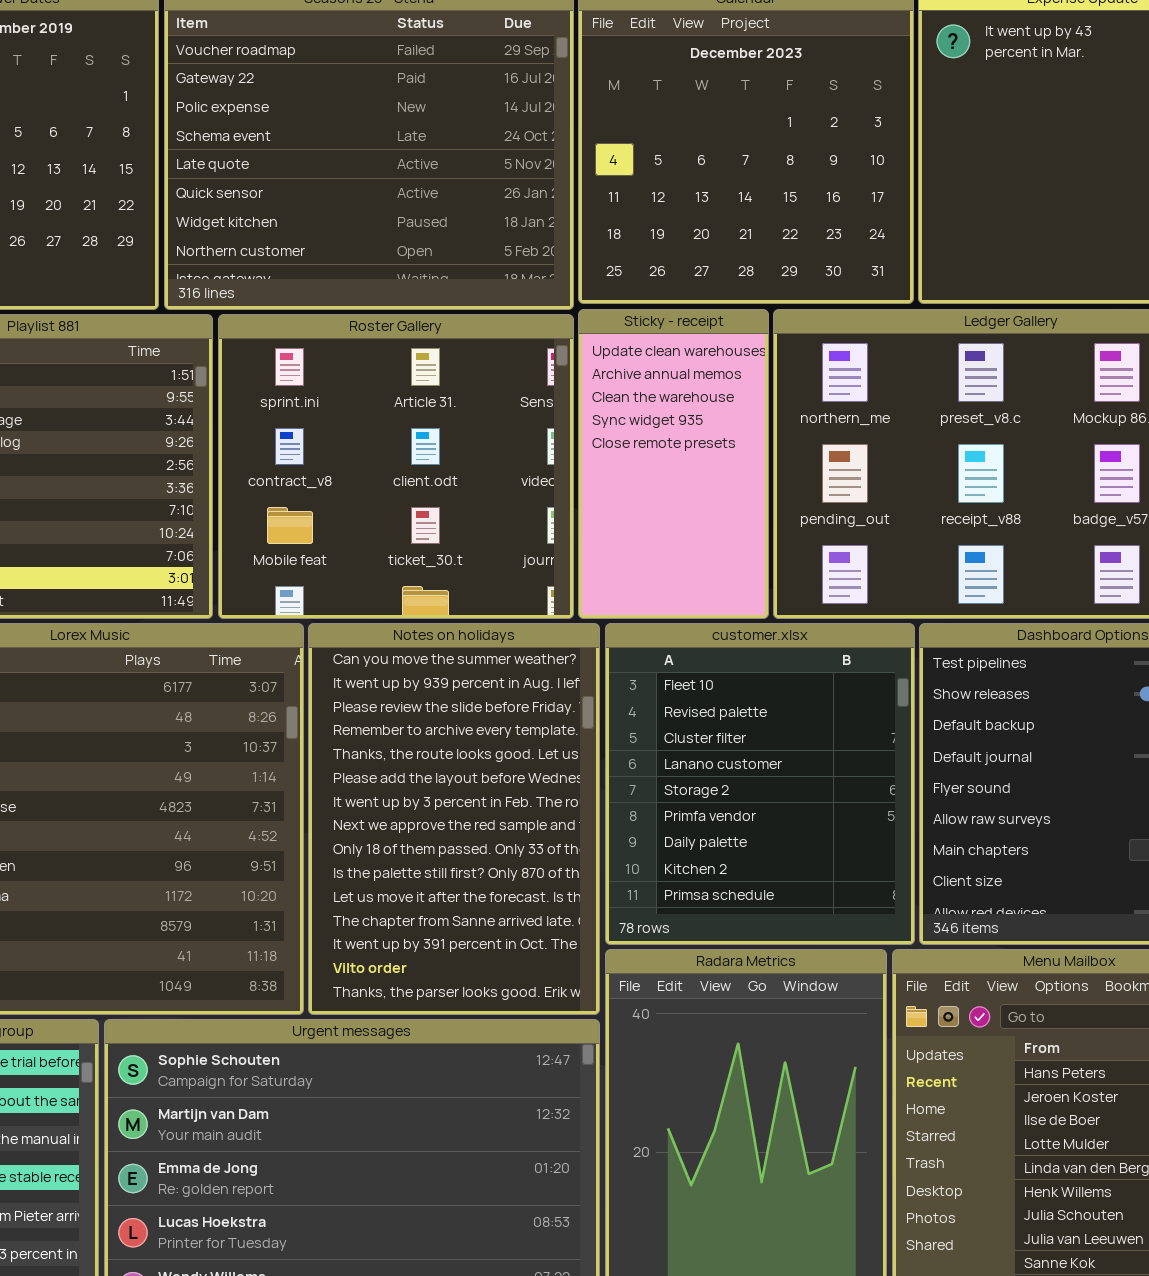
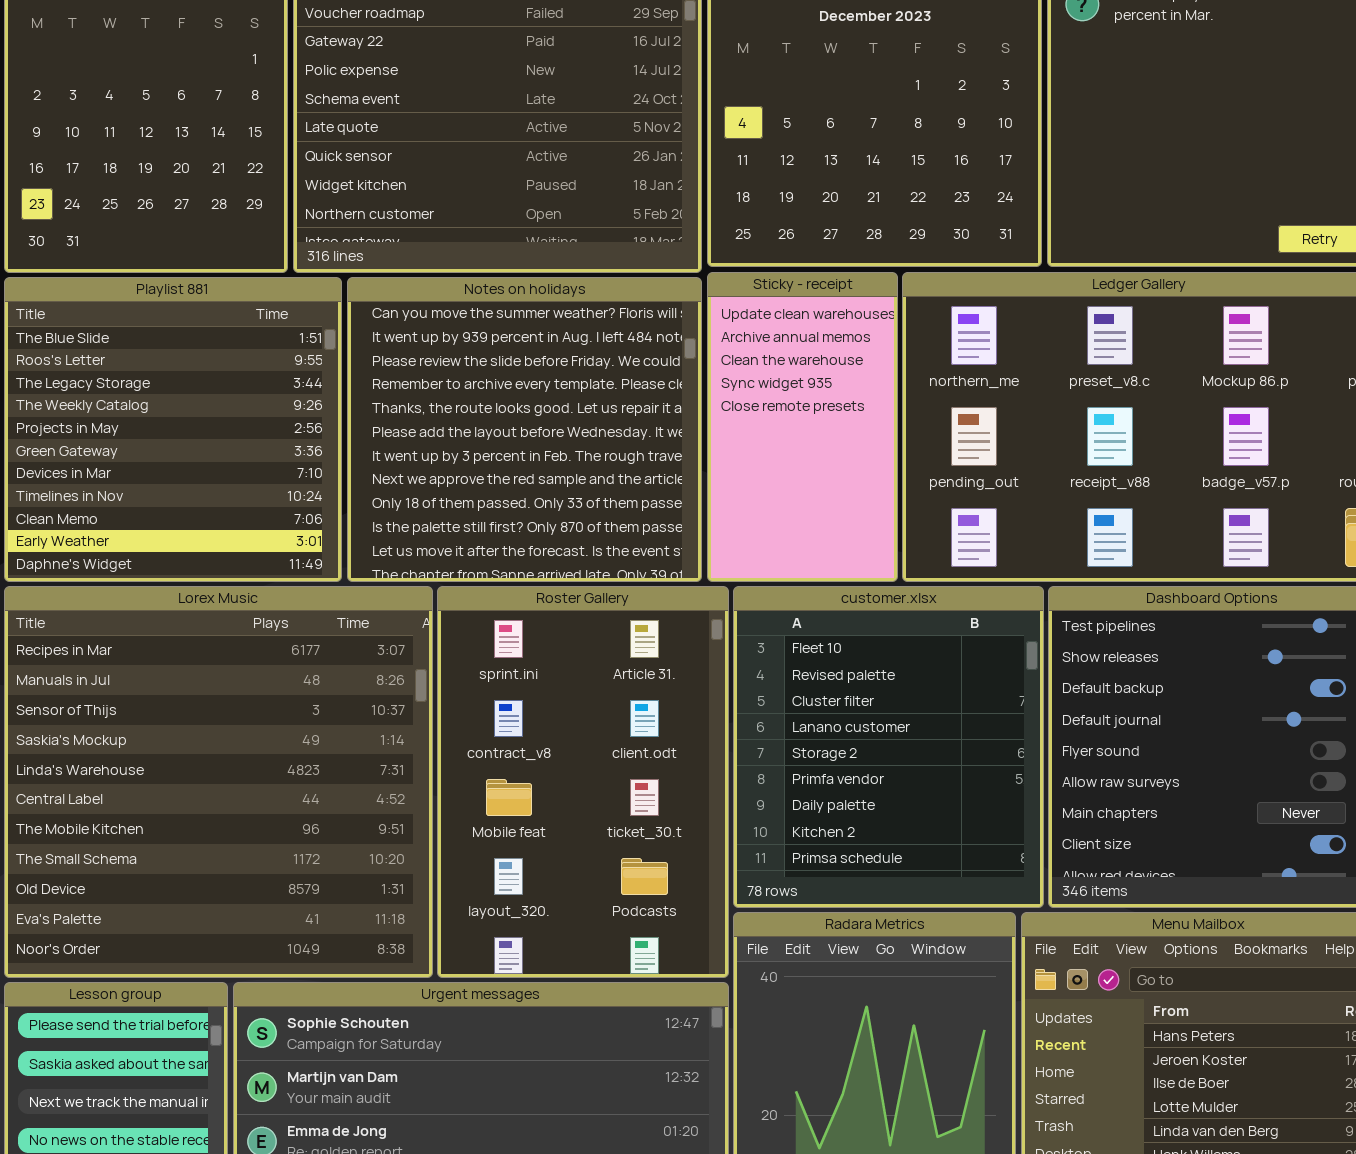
Roster Gallery: [218,314,574,619] -> [437,586,729,978], moved, resized
Notes on holidays: [308,623,600,1015] -> [347,277,702,582], moved, resized

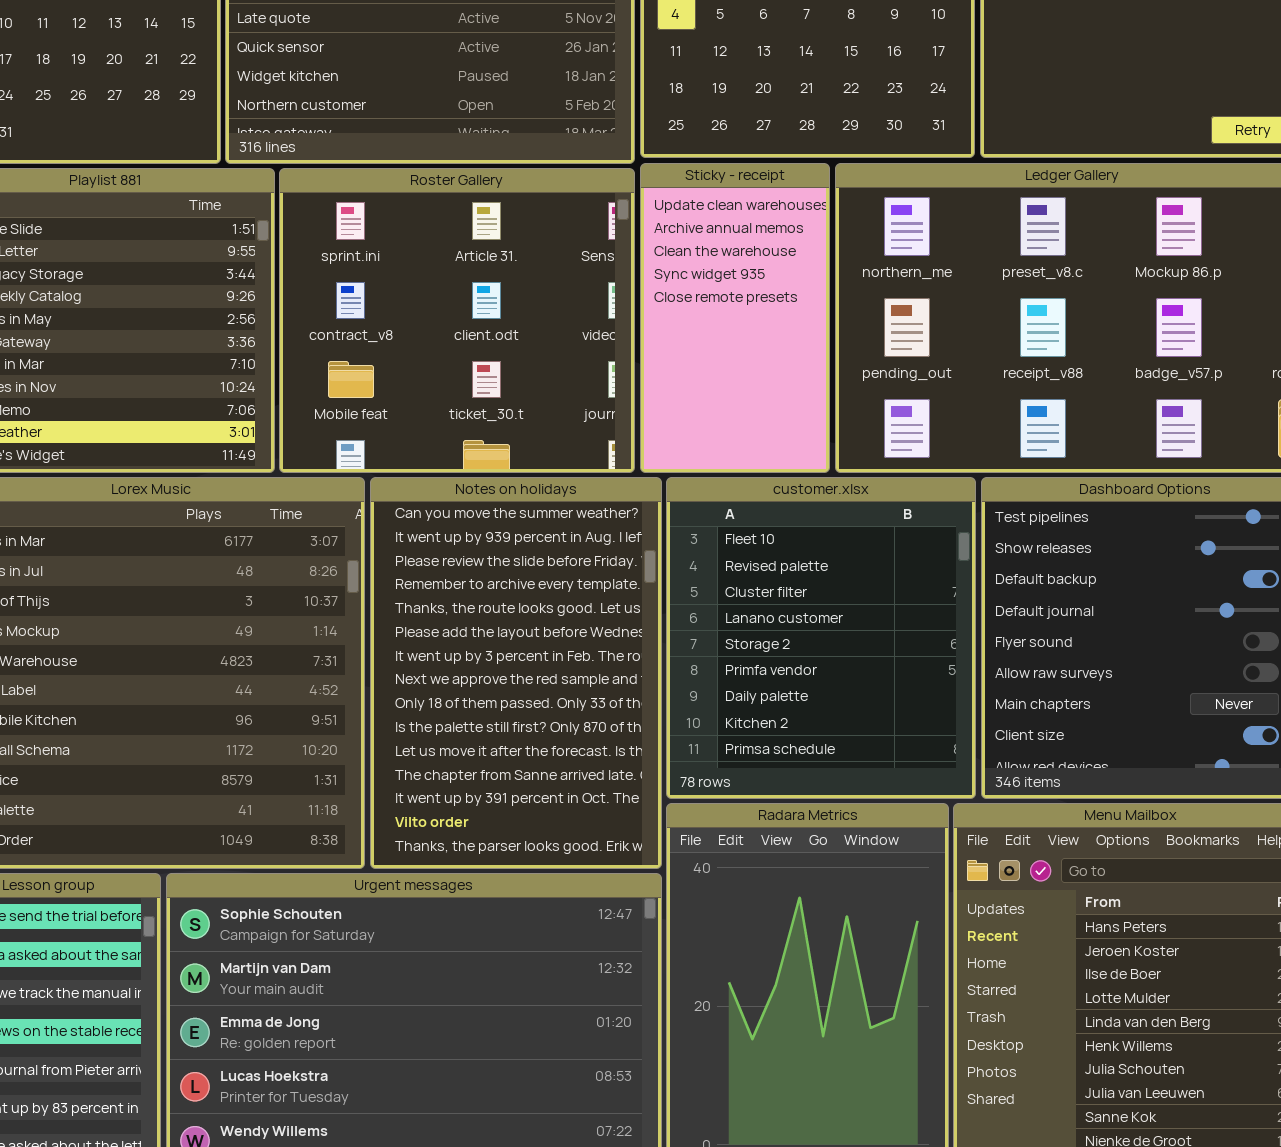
Notes on holidays: [347,277,702,582] -> [370,477,662,869], moved, resized
Roster Gallery: [437,586,729,978] -> [279,168,635,473], moved, resized

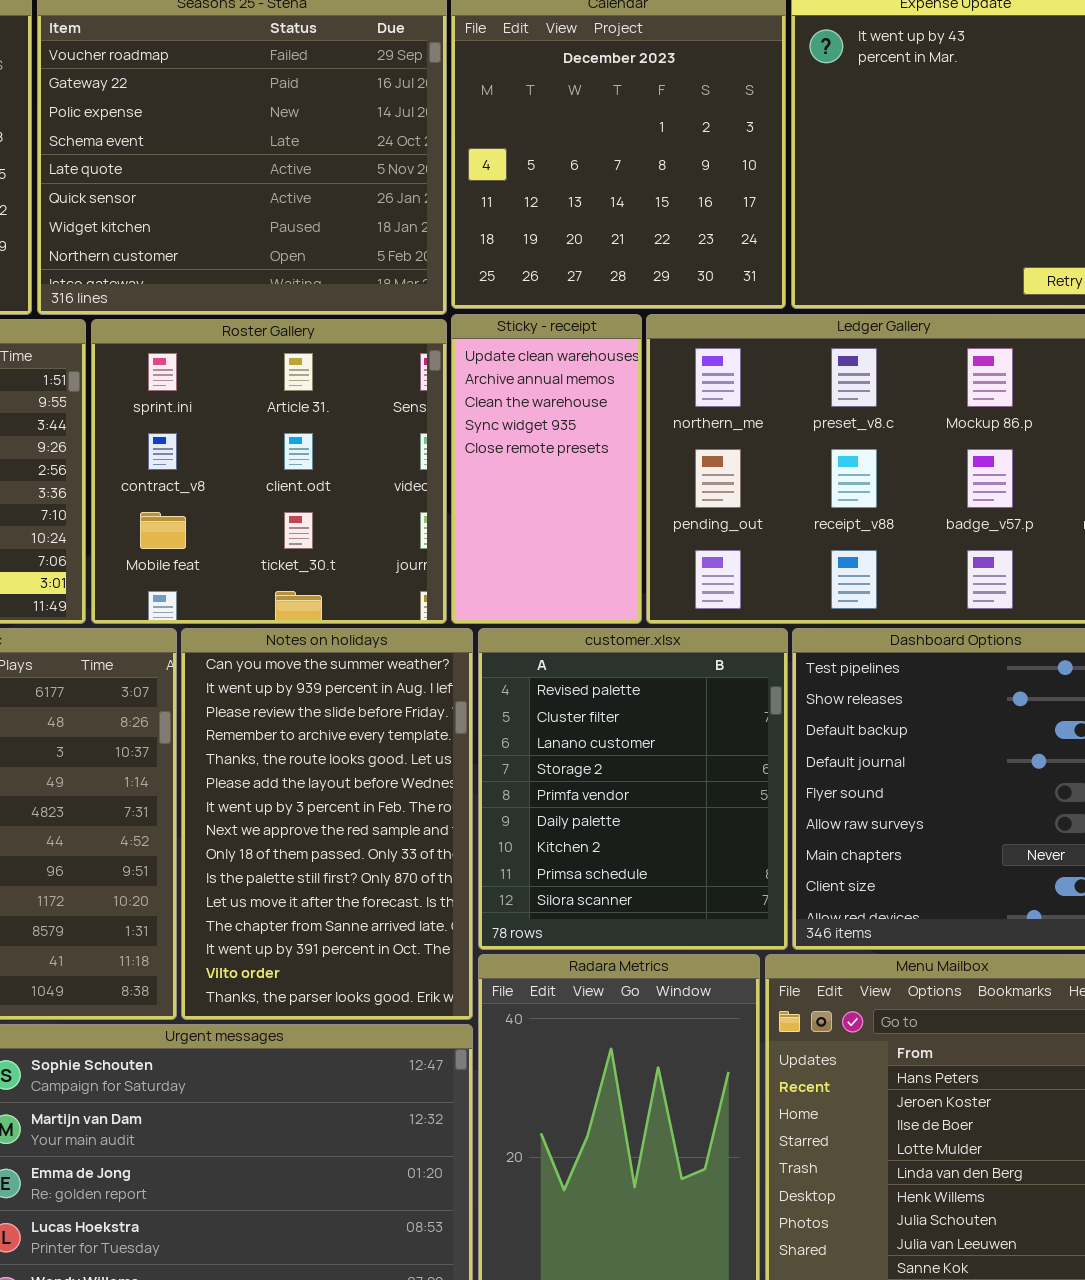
customer.xlsx: [666,477,976,799] -> [478,628,788,950], scrolled down 1 row

